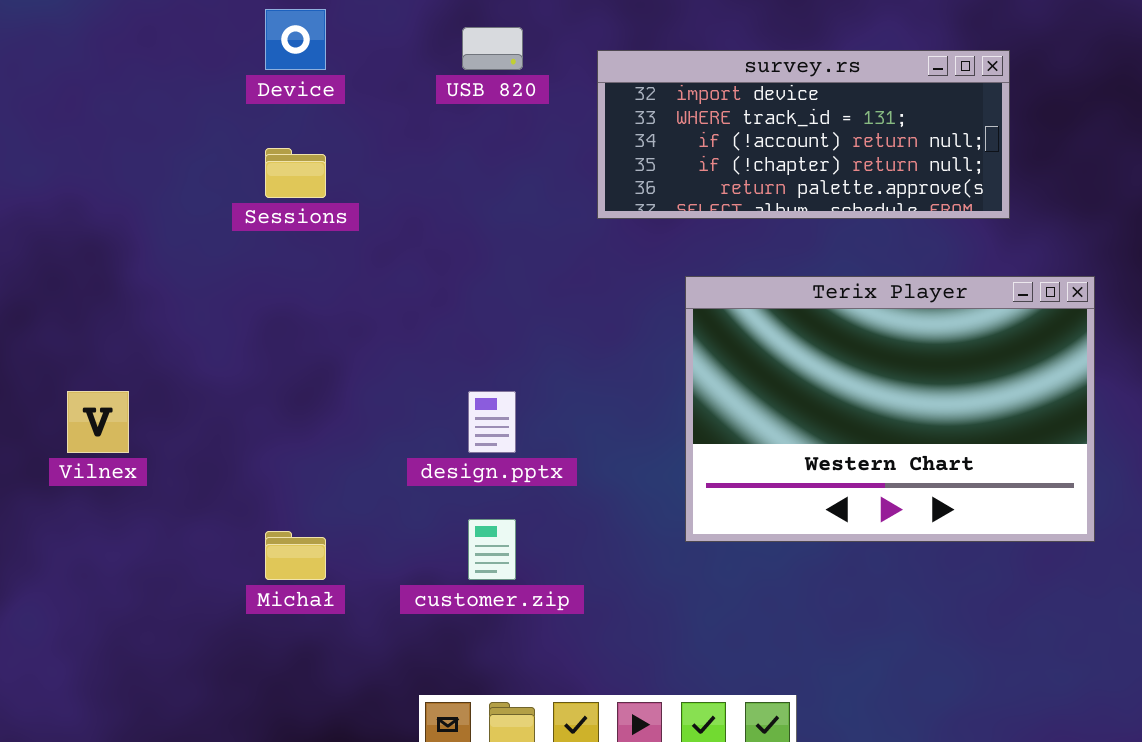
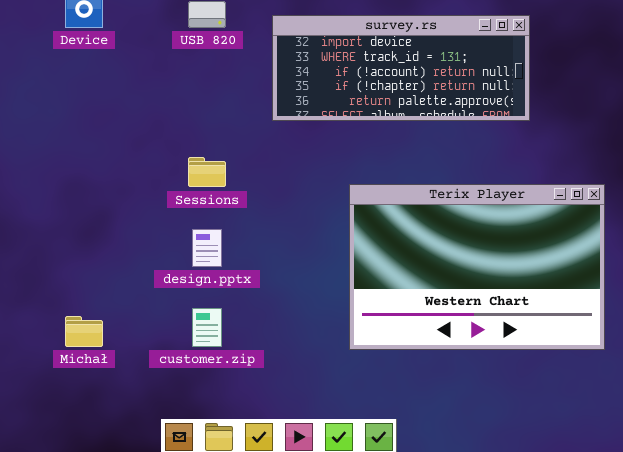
Sessions: [265,148,326,198] -> [188,157,226,187], moved
Terix Player: [685,276,1095,542] -> [349,184,605,350], moved

